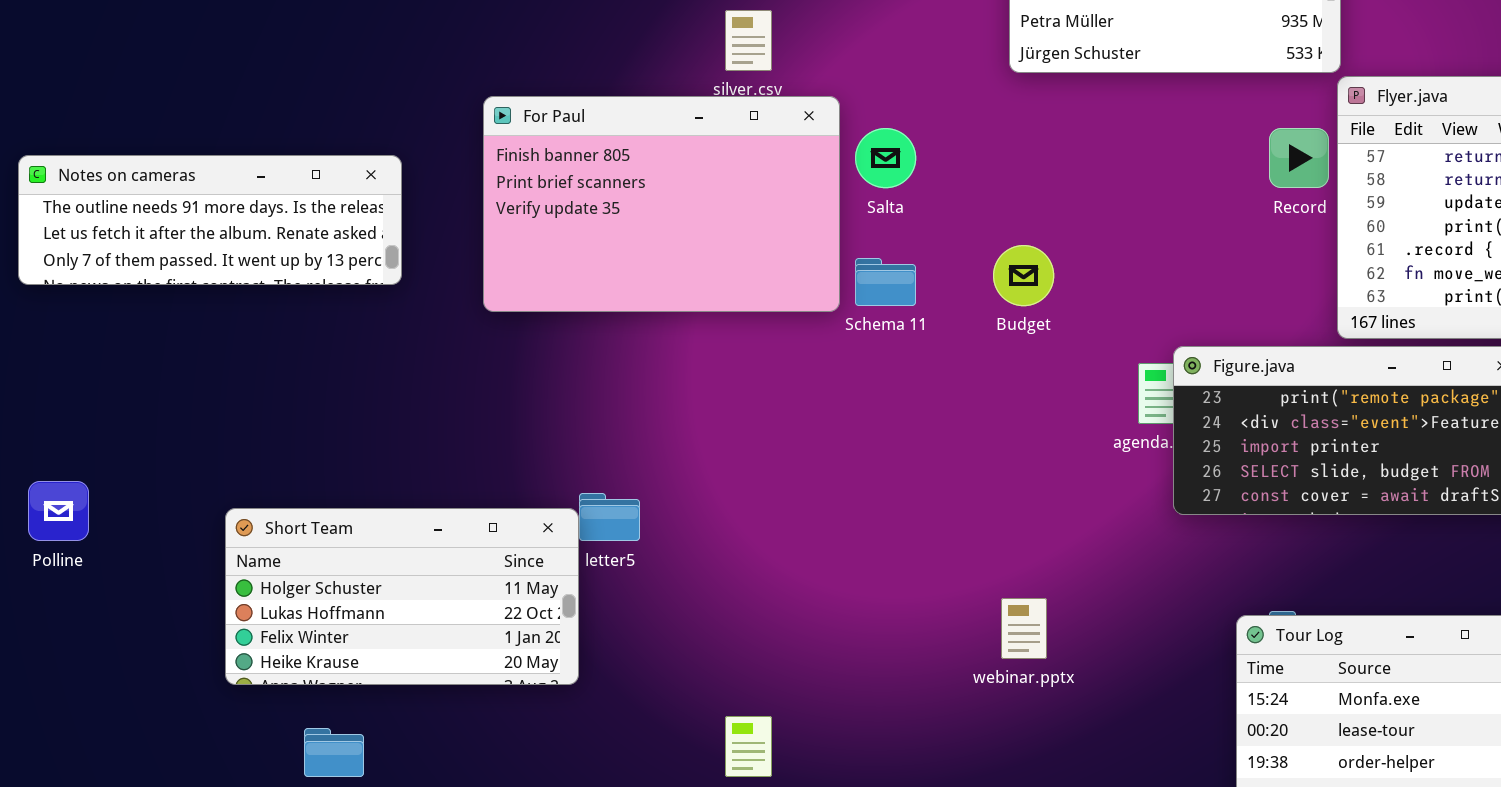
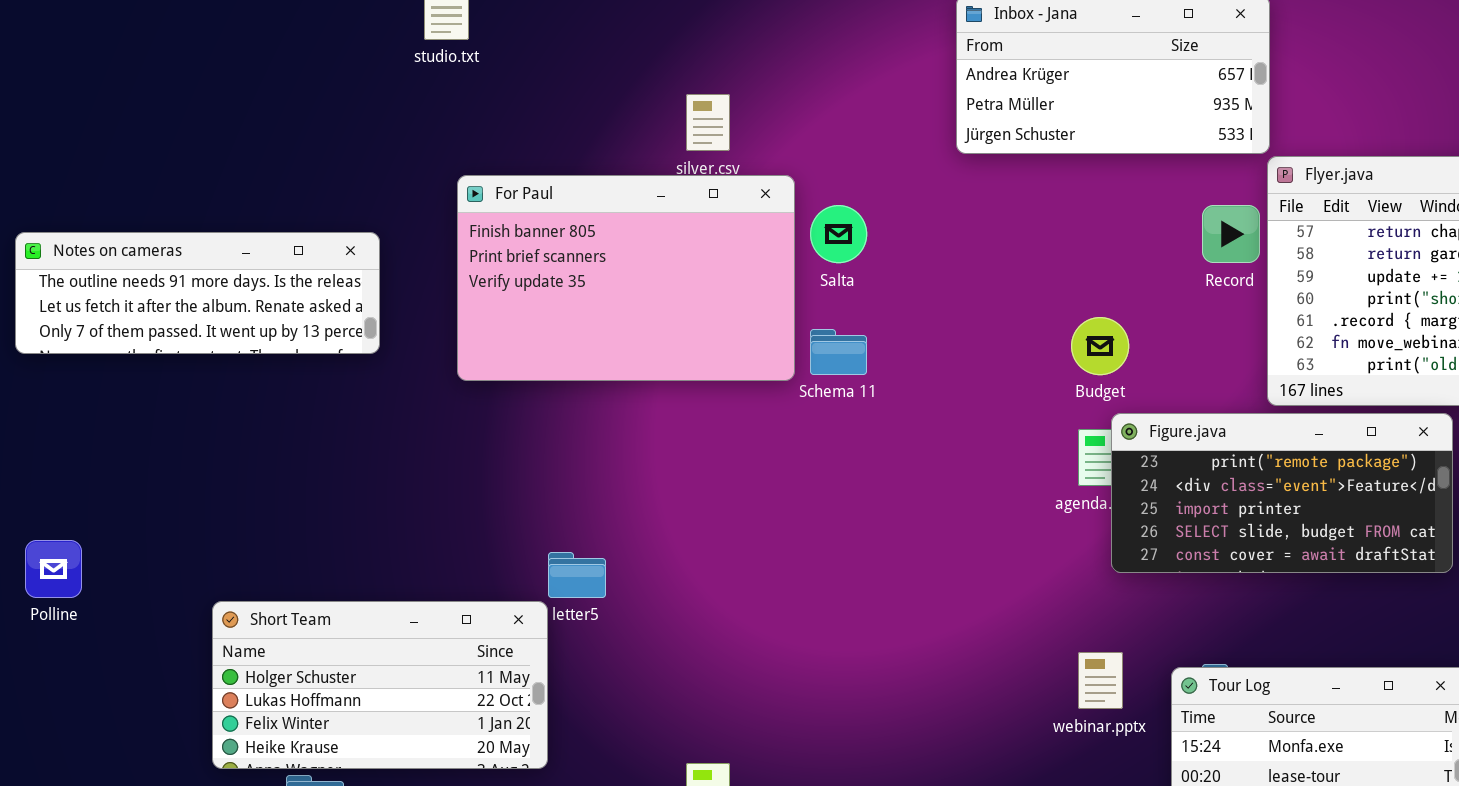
Budget: [993,245,1054,306] -> [1071,317,1129,375], moved
Short Team: [225,508,579,685] -> [212,601,548,769], moved
webinar.pptx: [1001,598,1047,659] -> [1078,652,1123,709], moved

